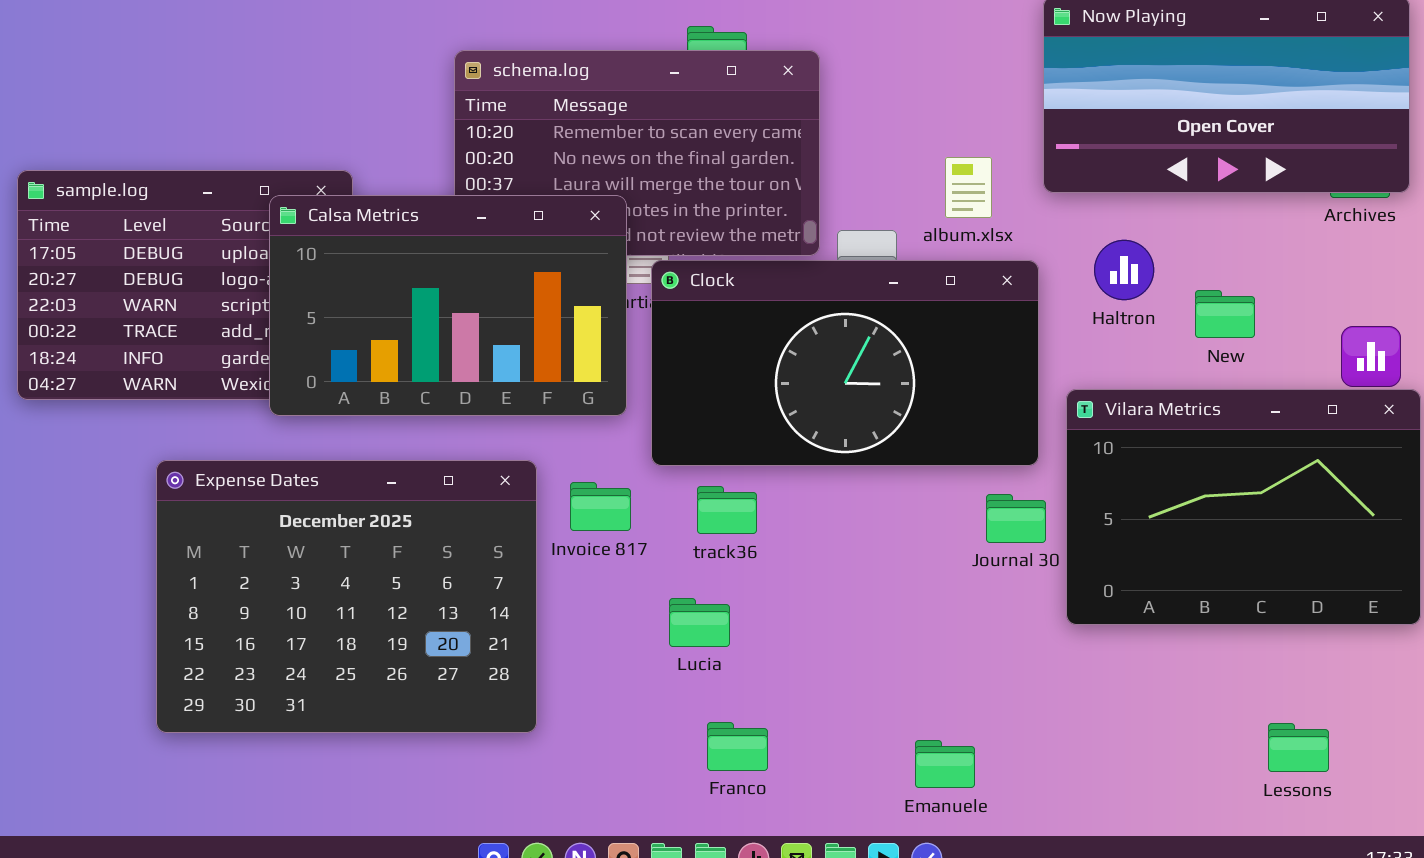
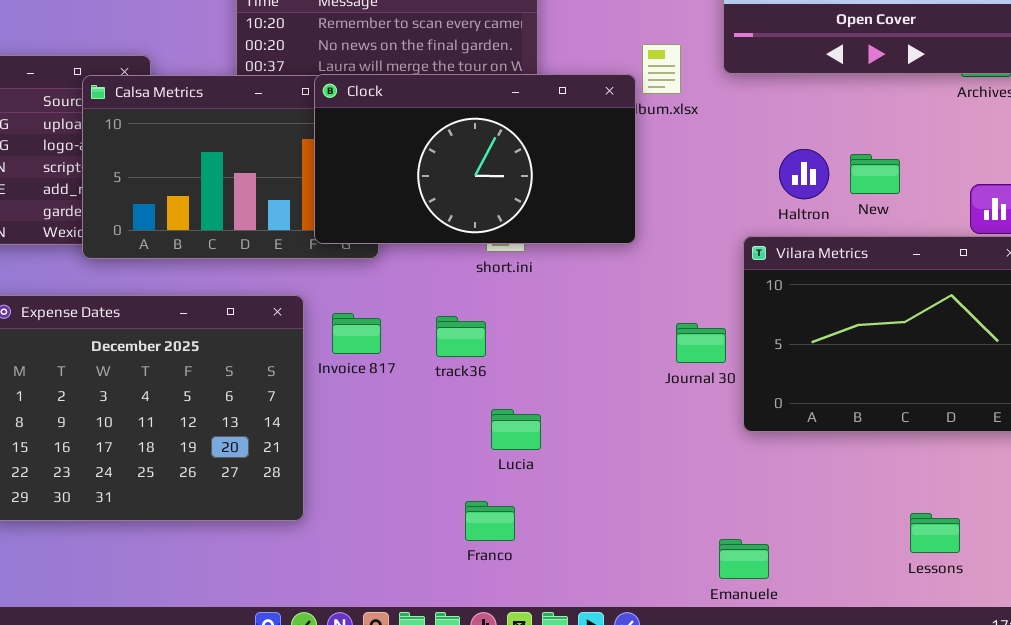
Haltron: [1094,240,1154,300] -> [779,149,829,199], moved
Clock: [651,260,1039,466] -> [314,74,636,244], moved
Lucia: [669,598,730,647] -> [491,409,541,450], moved
Franco: [707,722,768,771] -> [465,501,515,541], moved
Emanuele: [915,740,975,788] -> [719,539,769,579], moved

